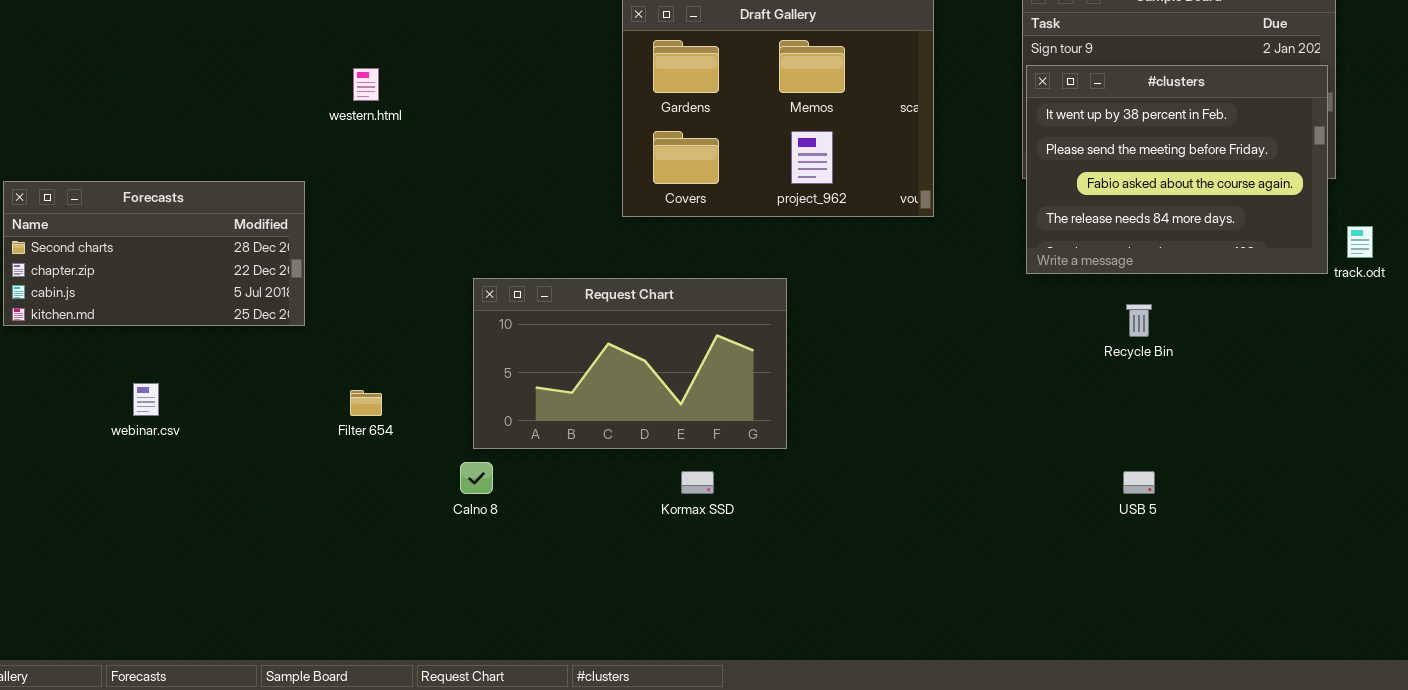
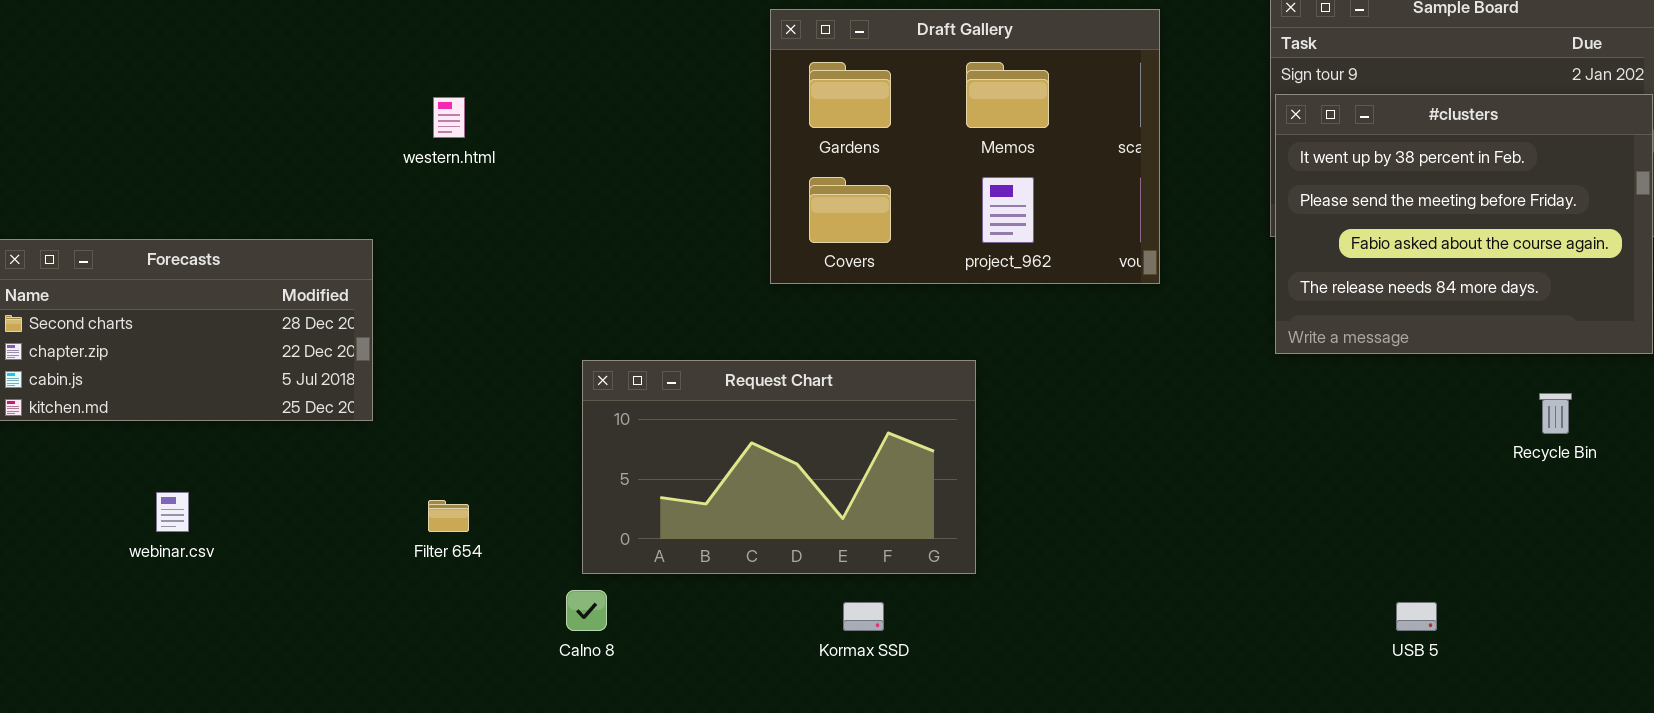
Recycle Bin: [1126,304,1152,337] -> [1539,393,1572,434], moved

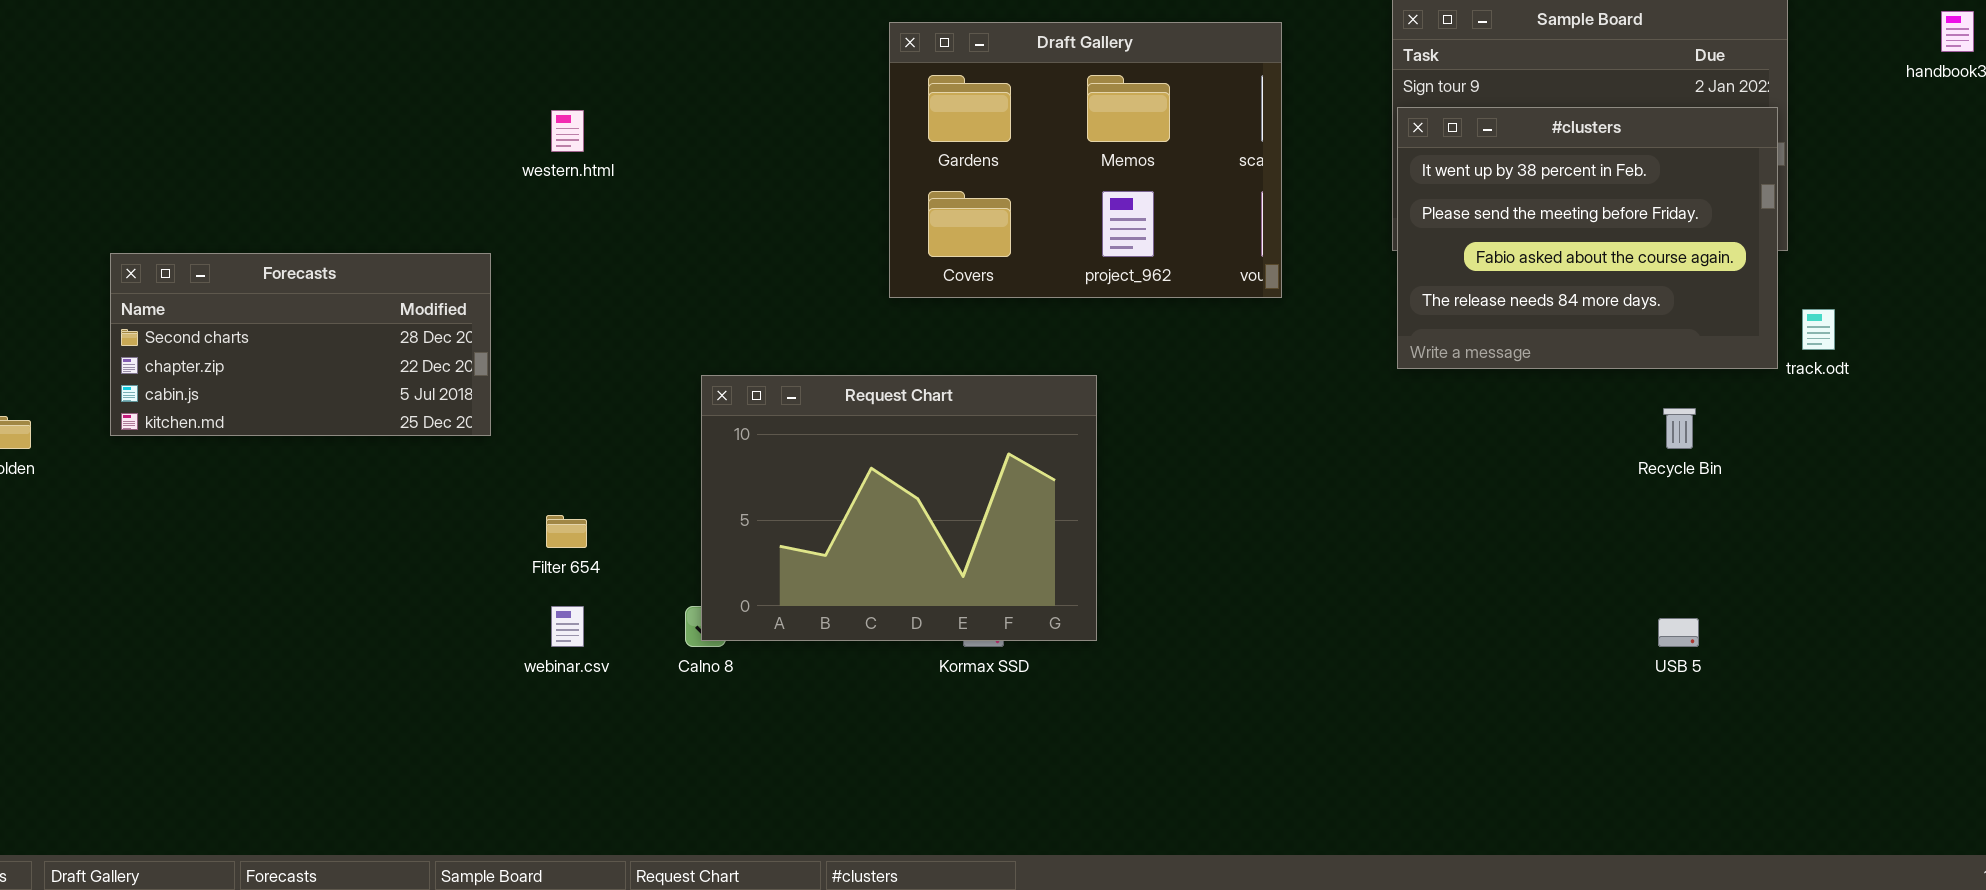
Request Chart: [582,360,976,574] -> [701,375,1097,641], resized
webinar.csv: [156,492,189,532] -> [551,606,584,647], moved
USB 5: [1396,602,1437,631] -> [1658,618,1699,647], moved

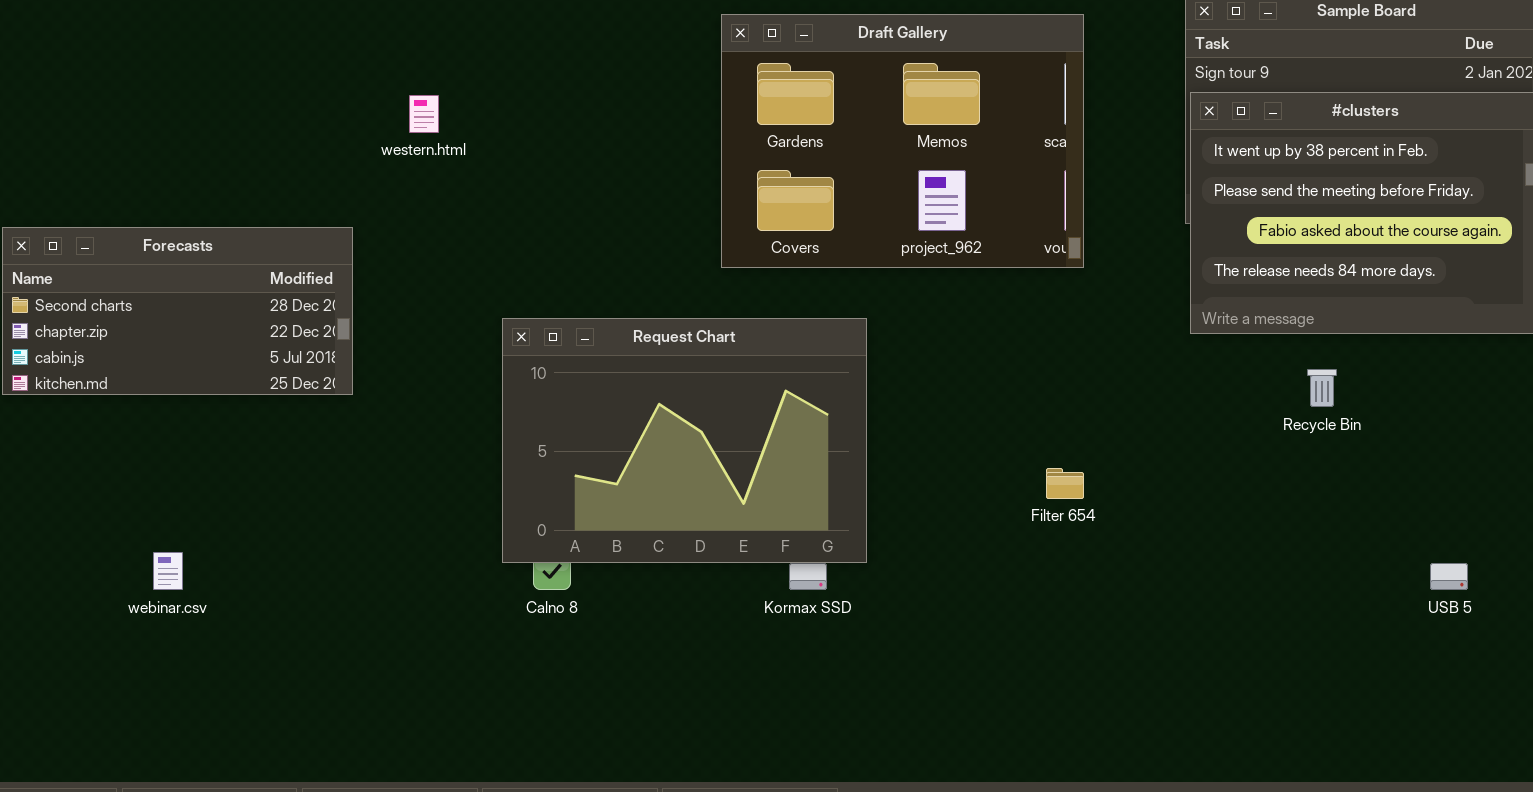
Request Chart: [701,375,1097,641] -> [502,318,867,563], moved
Recycle Bin: [1663,408,1696,449] -> [1307,369,1337,407], moved
Filter 654: [546,515,587,548] -> [1046,468,1084,499], moved
webinar.csv: [551,606,584,647] -> [153,552,183,590], moved

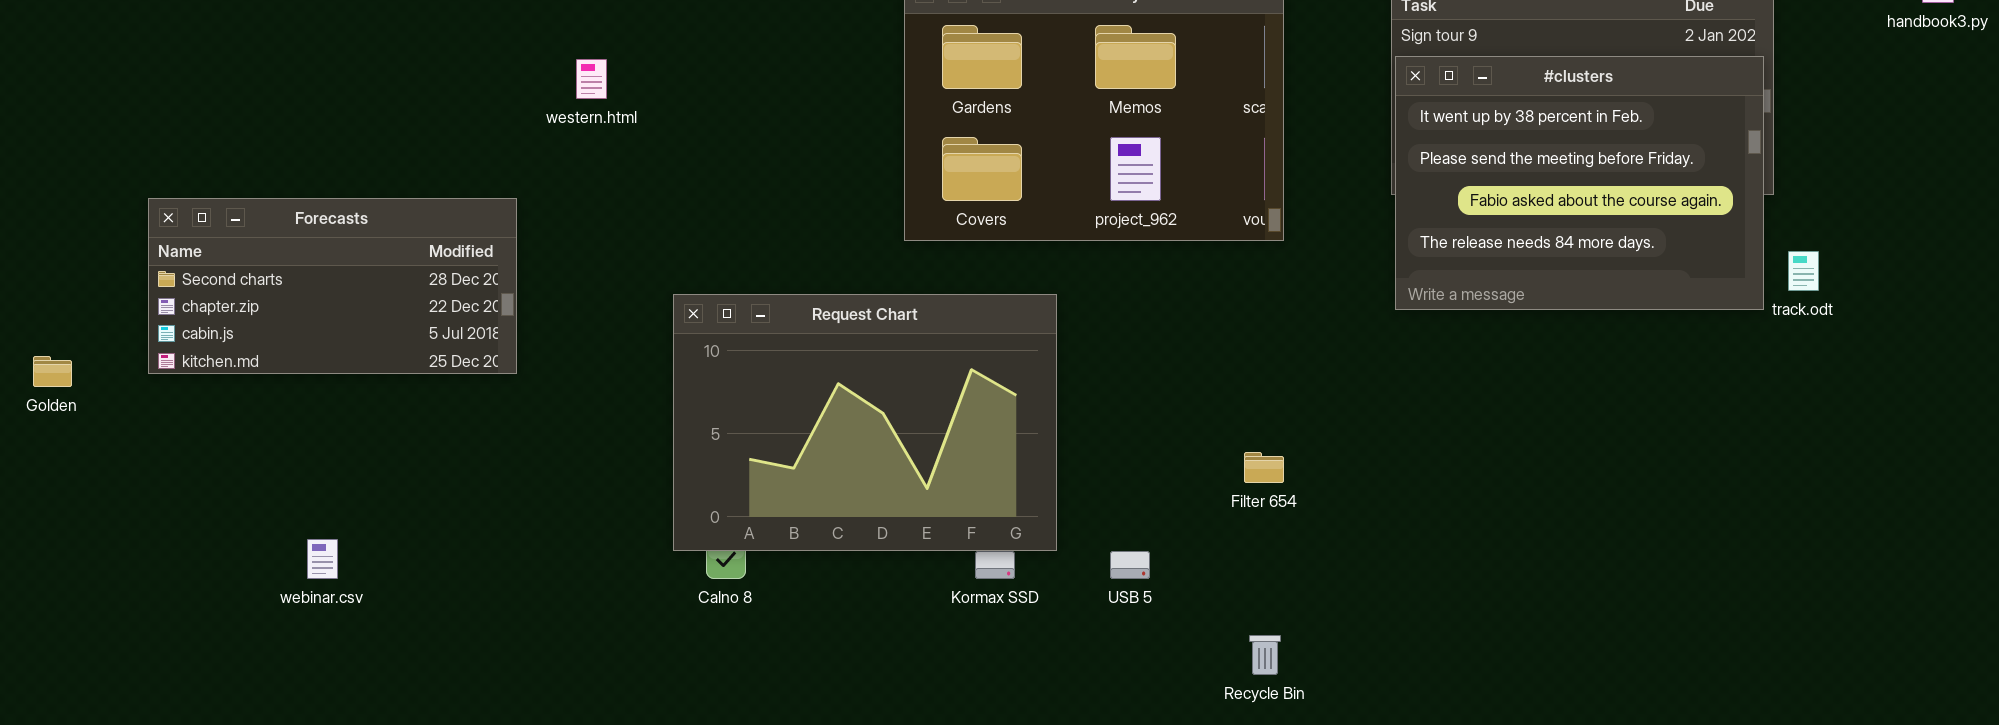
Recycle Bin: [1307,369,1337,407] -> [1249,635,1281,675], moved
USB 5: [1430,563,1468,590] -> [1110,551,1150,579], moved

